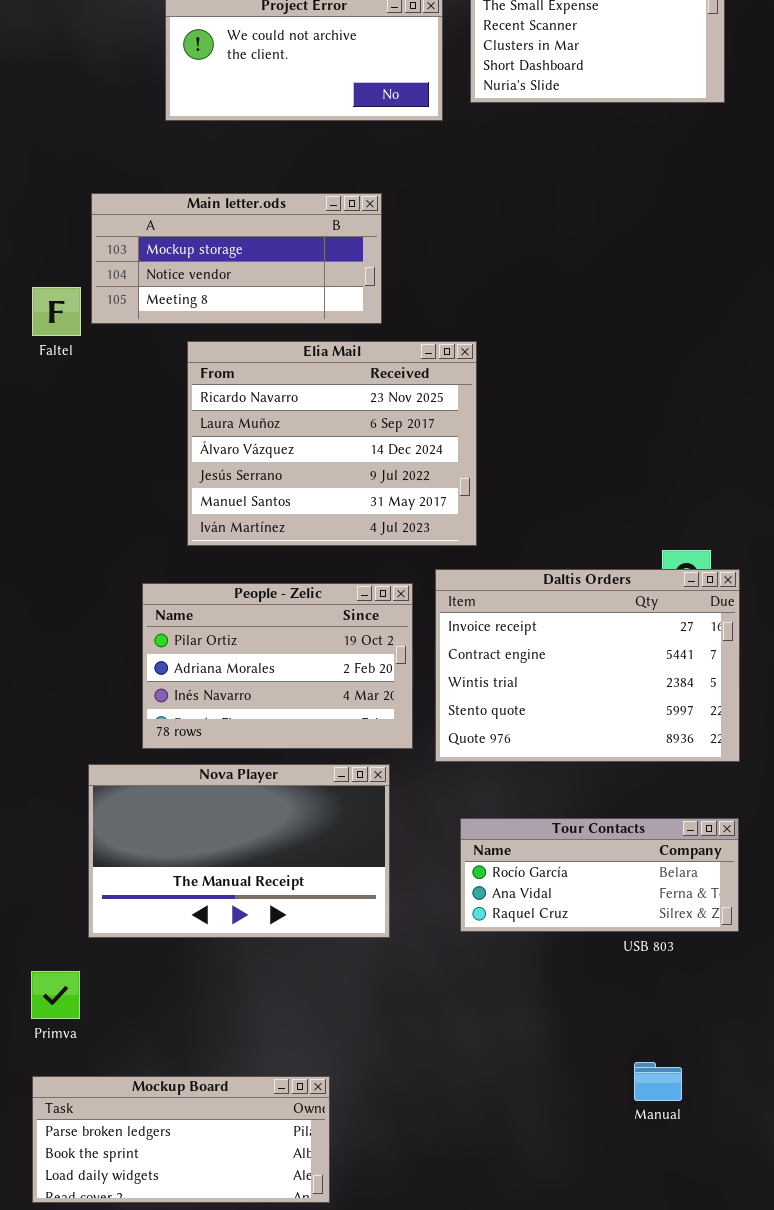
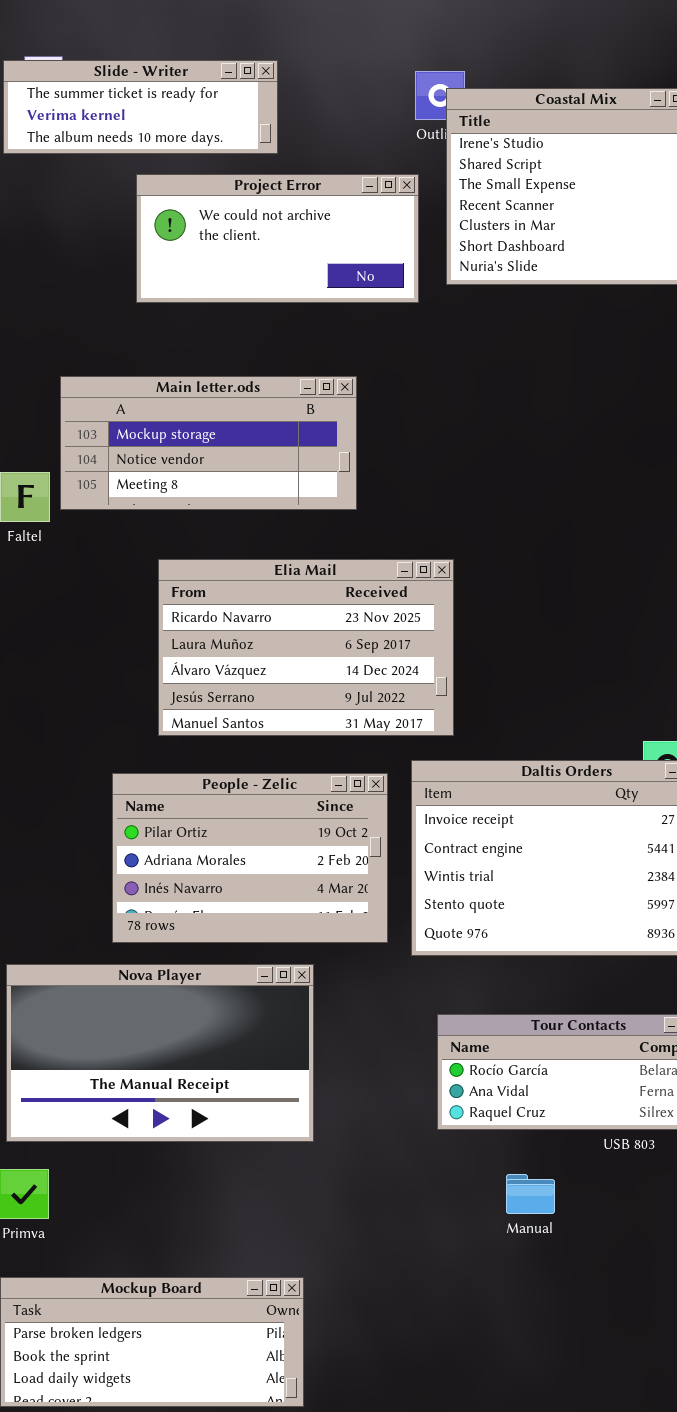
Elia Mail: [187,341,477,546] -> [158,559,454,736], resized
Nova Player: [88,764,390,938] -> [6,964,314,1142], moved
Manual: [634,1062,682,1101] -> [506,1174,555,1214], moved

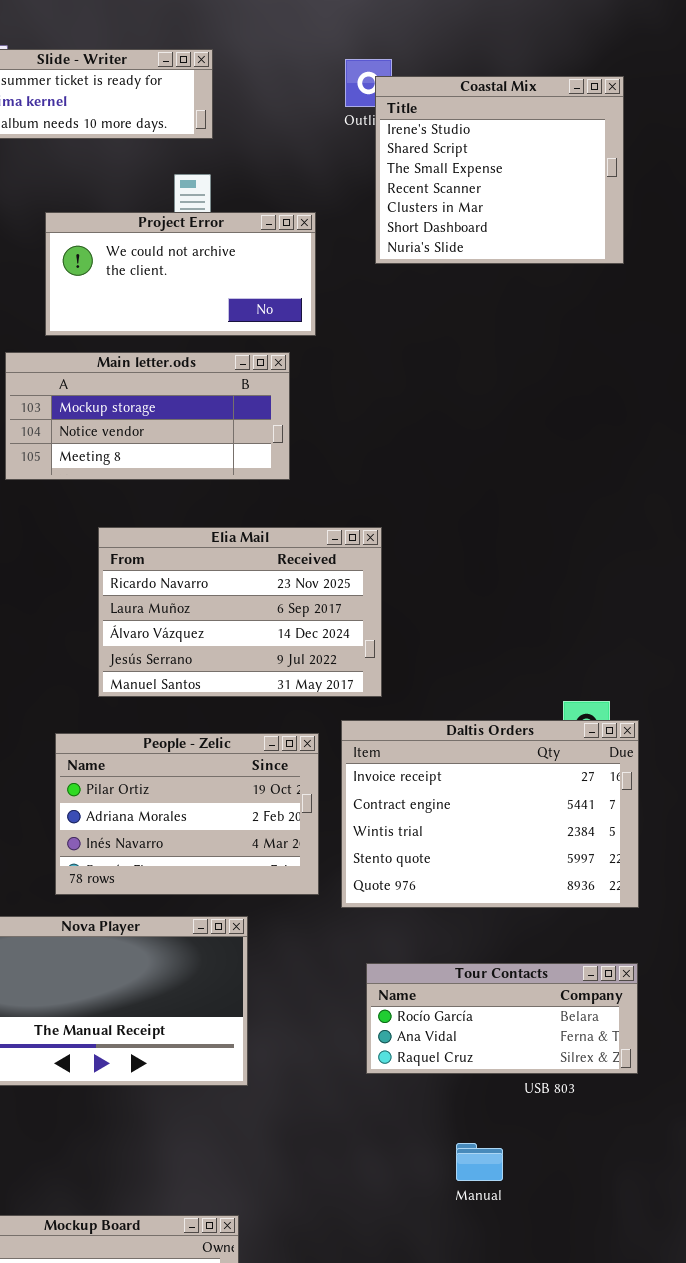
Project Error: [136,174,419,303] -> [45,212,316,336], moved
Manual: [506,1174,555,1214] -> [456,1143,503,1181], moved

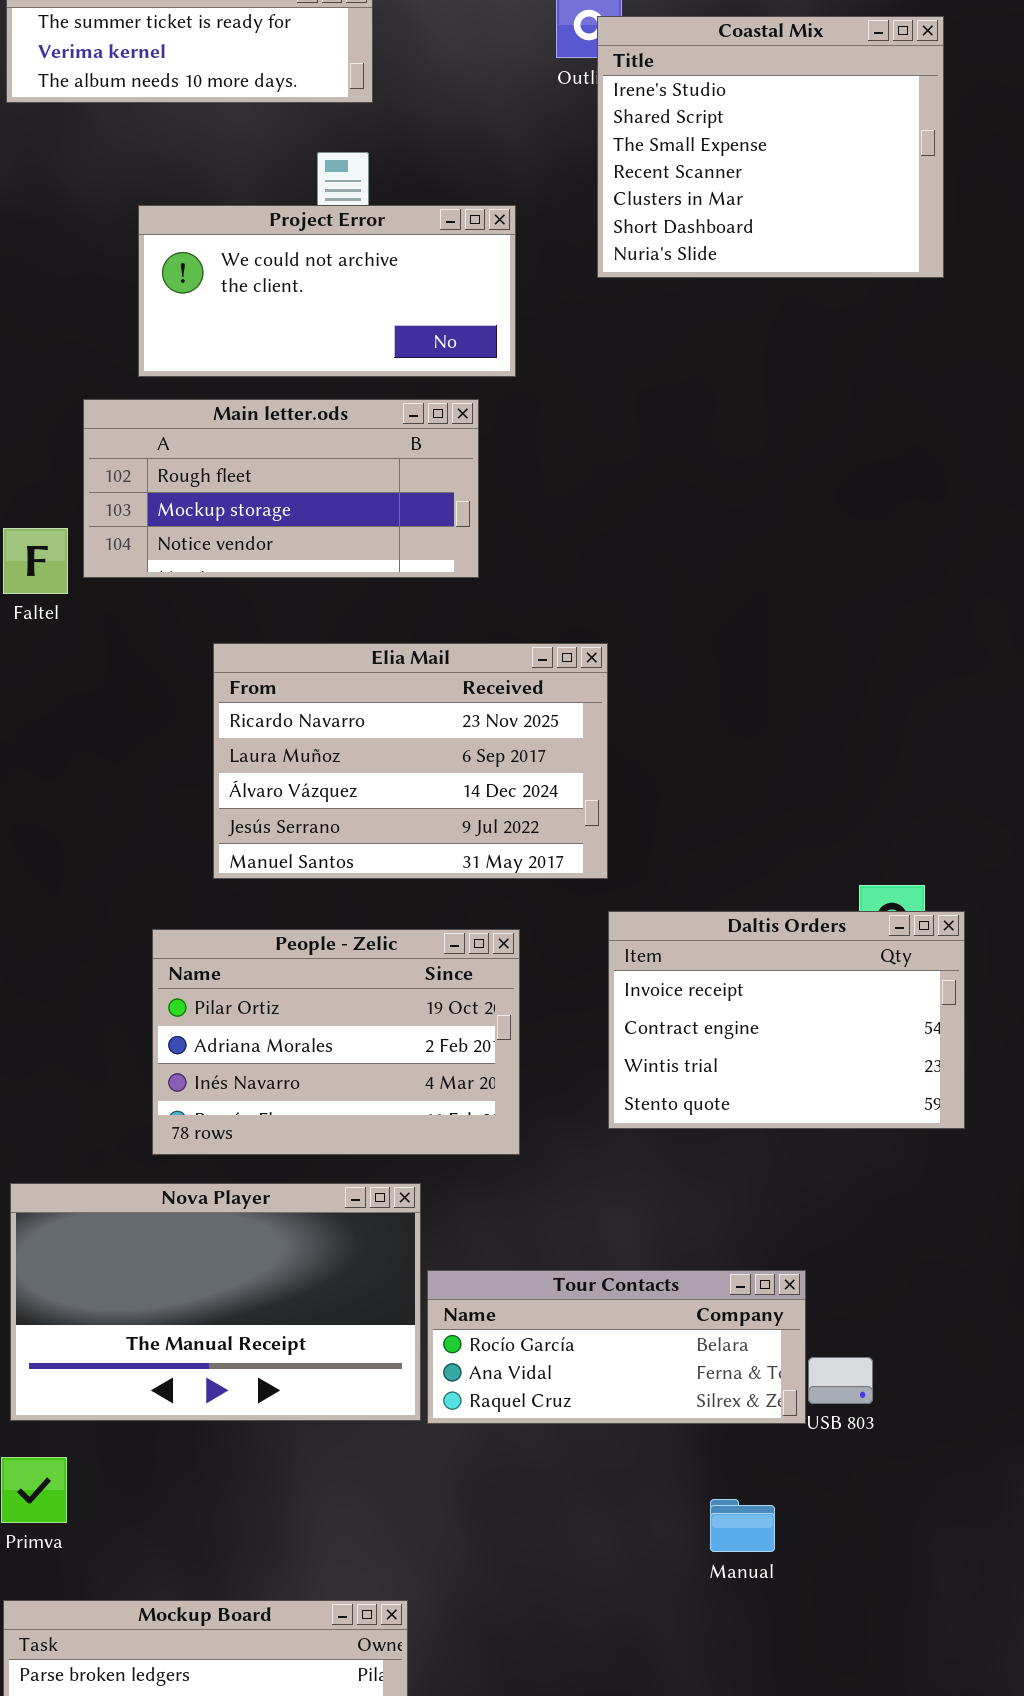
Main letter.ods: [5,352,290,480] -> [83,399,479,578], scrolled up 1 row
Daltis Orders: [341,720,639,908] -> [608,911,965,1129], resized
Tour Contacts: [366,963,638,1074] -> [427,1270,806,1424], moved

